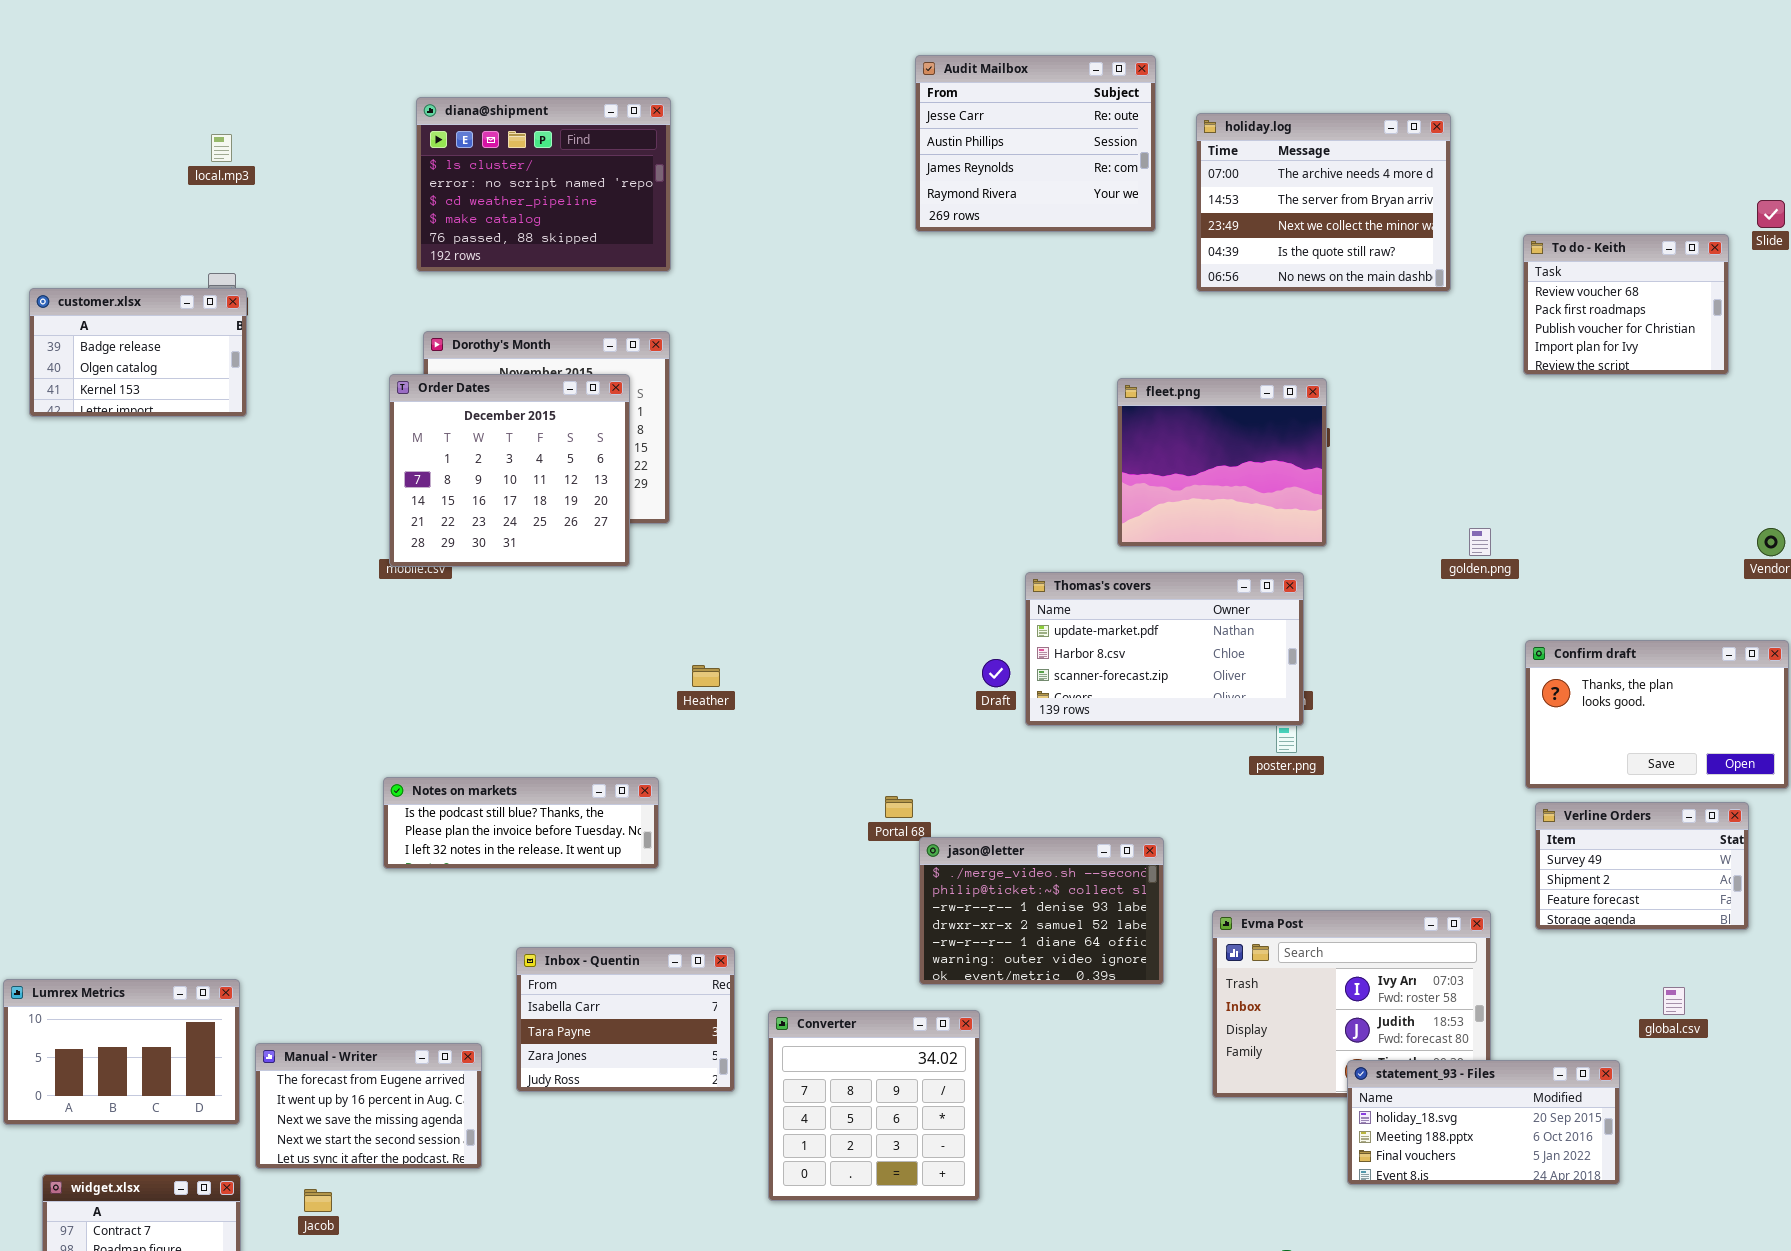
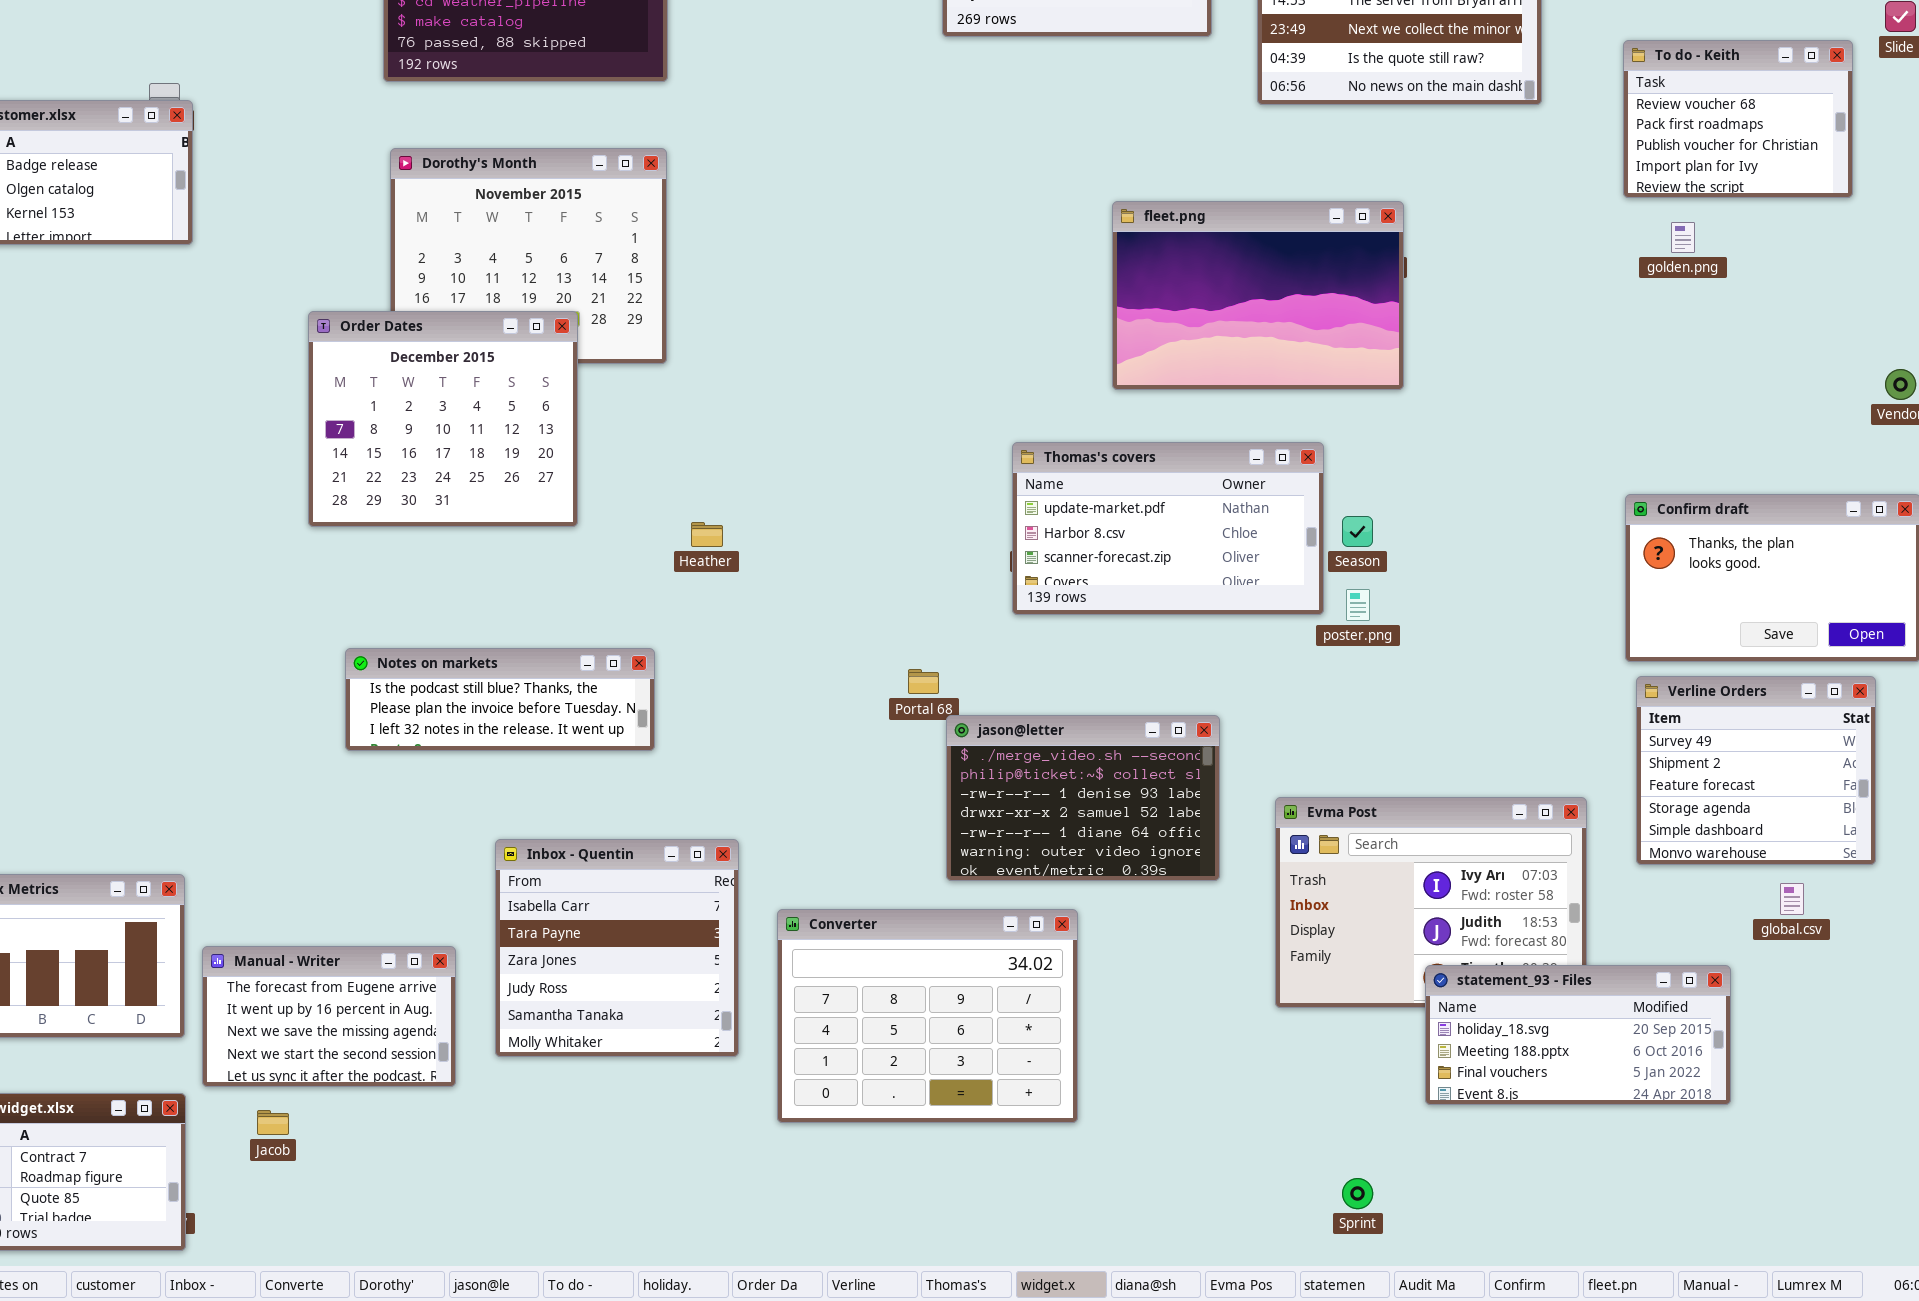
Order Dates: [389,374,630,567] -> [308,311,578,527], moved
fleet.png: [1117,378,1327,547] -> [1112,201,1404,390], resized
golden.png: [1469,528,1491,556] -> [1671,222,1695,253], moved
Thomas's covers: [1025,572,1304,726] -> [1012,442,1324,615], moved
Verline Orders: [1535,802,1749,930] -> [1636,676,1876,865], resized
Inbox - Quentin: [516,947,735,1092] -> [495,839,739,1057], resized
Converter: [768,1010,980,1201] -> [777,909,1078,1123], resized

